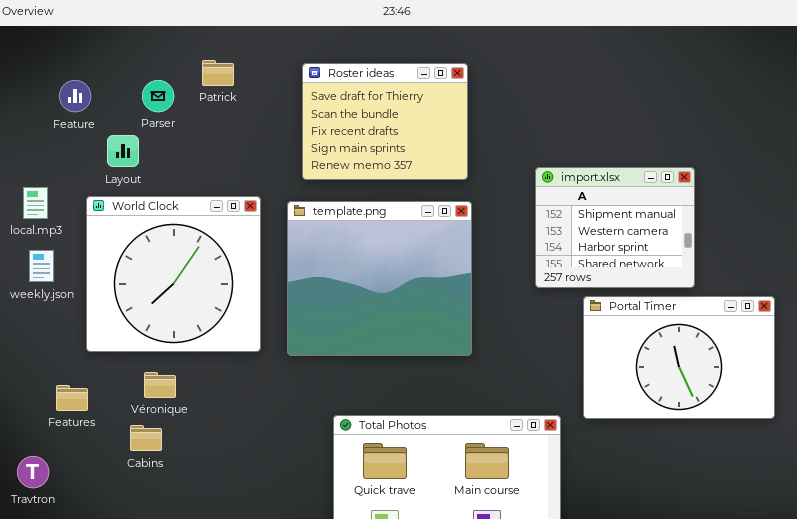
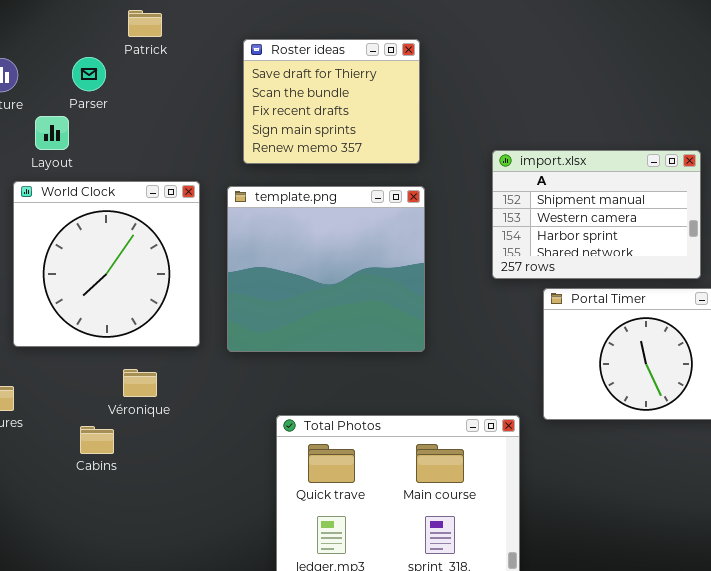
Patrick: [202,60,234,86] -> [128,10,162,37], moved
import.xlsx: [535,167,695,288] -> [492,150,701,279], resized
Véronique: [144,372,176,398] -> [123,369,157,397], moved
Cabins: [130,425,162,451] -> [80,426,114,454], moved

